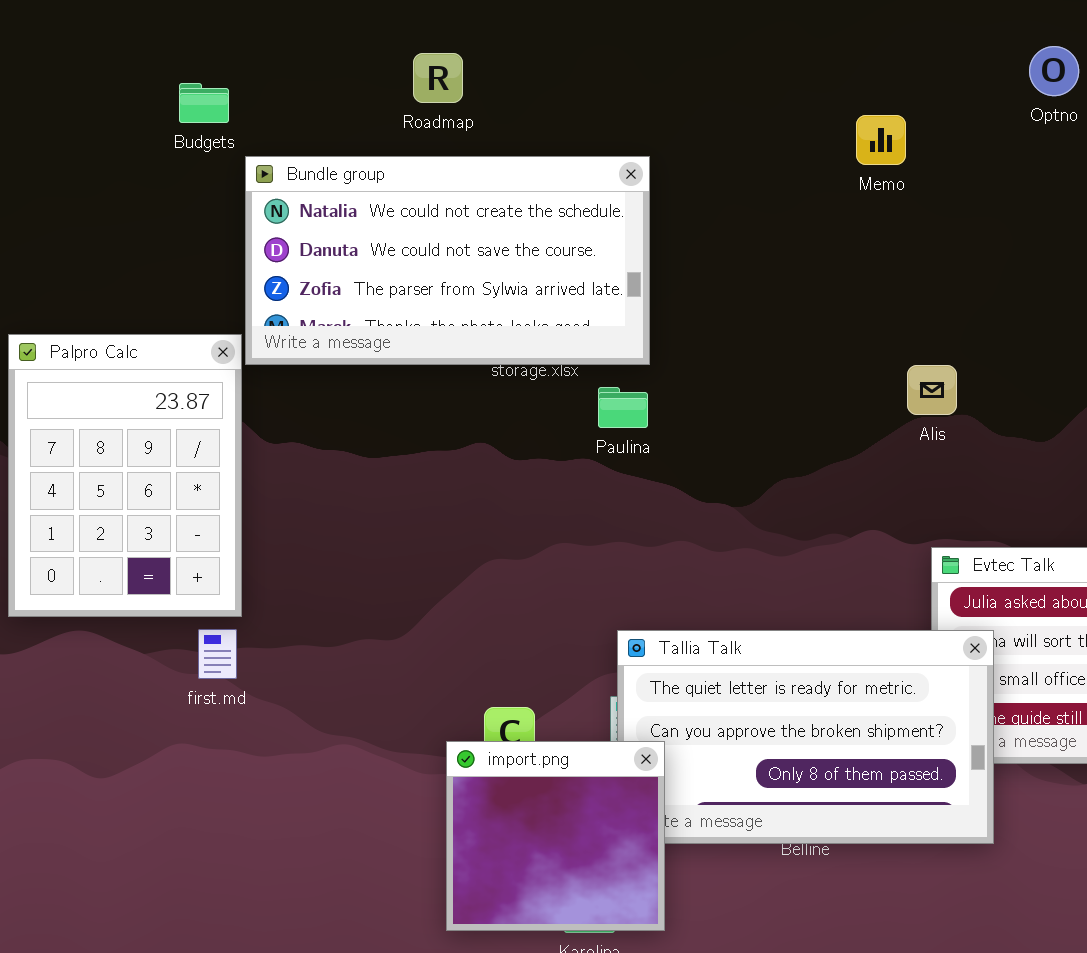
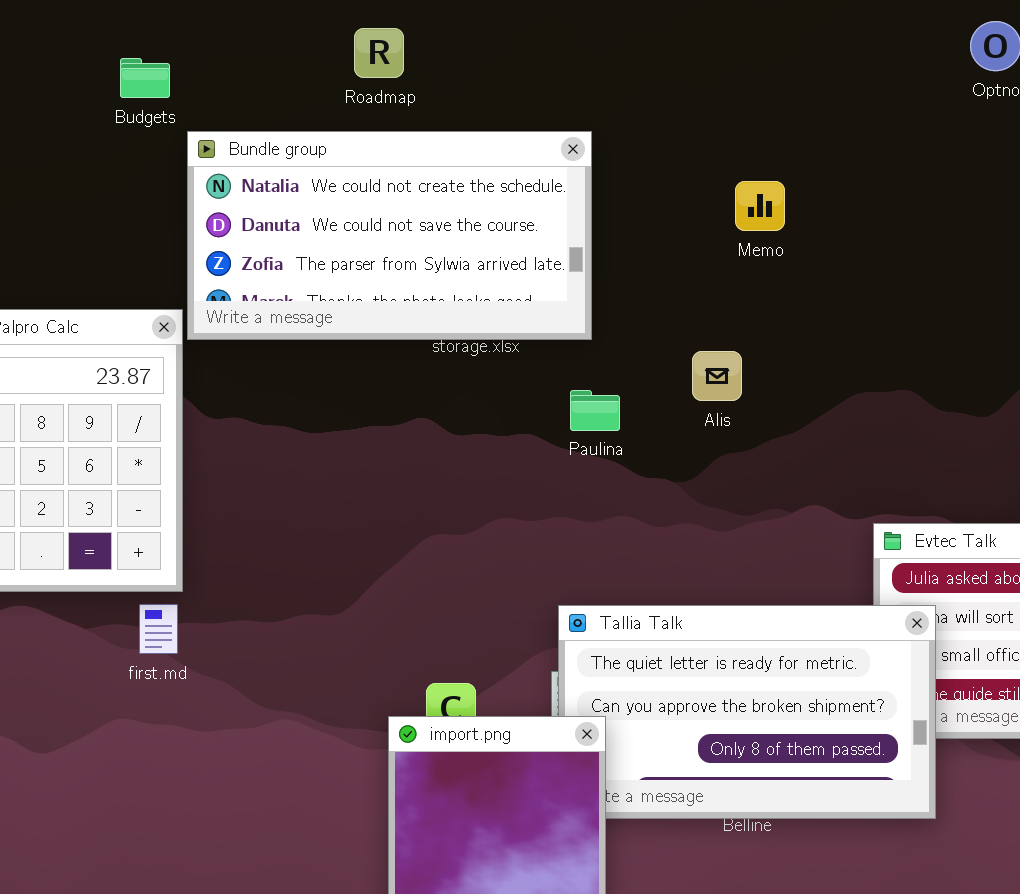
Memo: [856,115,906,165] -> [735,181,785,231], moved
Alis: [907,365,957,415] -> [692,351,742,401], moved
Paulina: [598,387,648,428] -> [570,390,620,431], moved

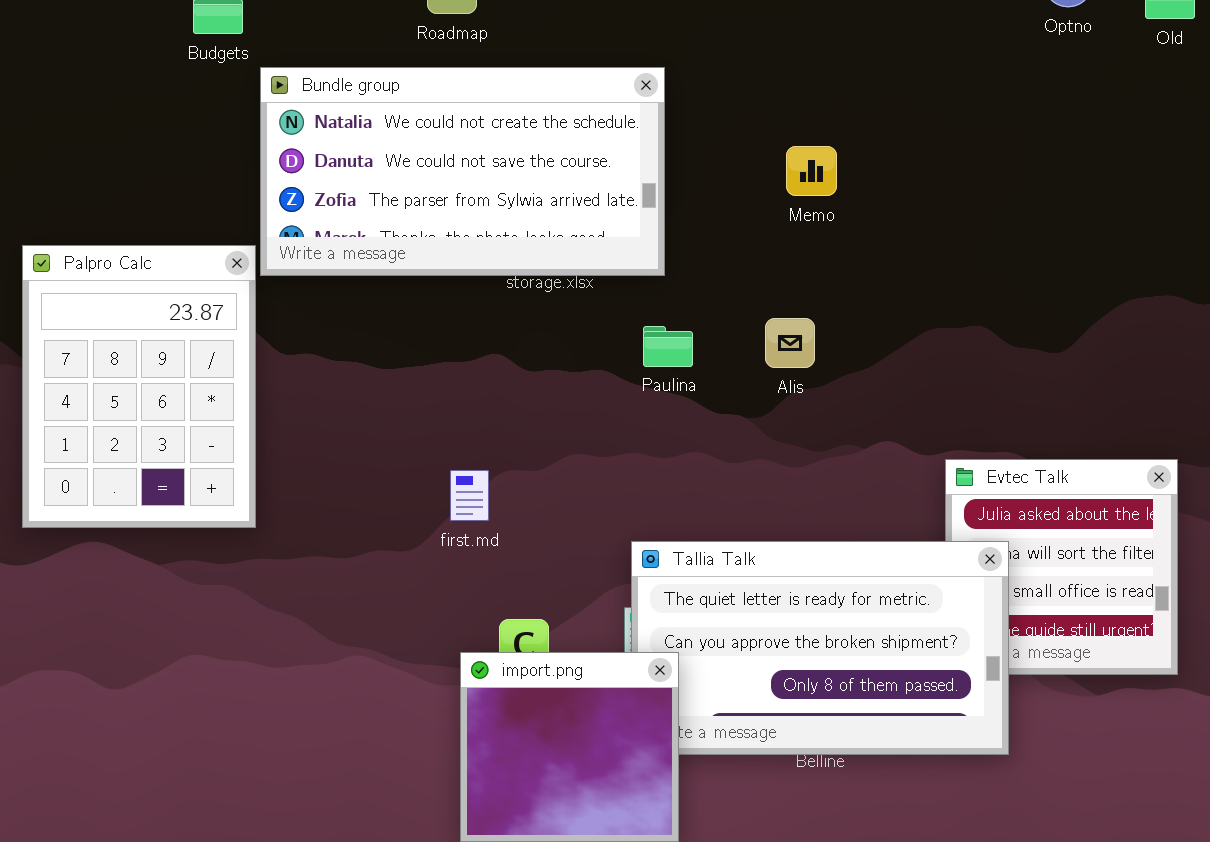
Memo: [735,181,785,231] -> [786,146,837,196], moved
Alis: [692,351,742,401] -> [765,318,815,368], moved
first.md: [139,604,178,654] -> [450,470,489,521], moved

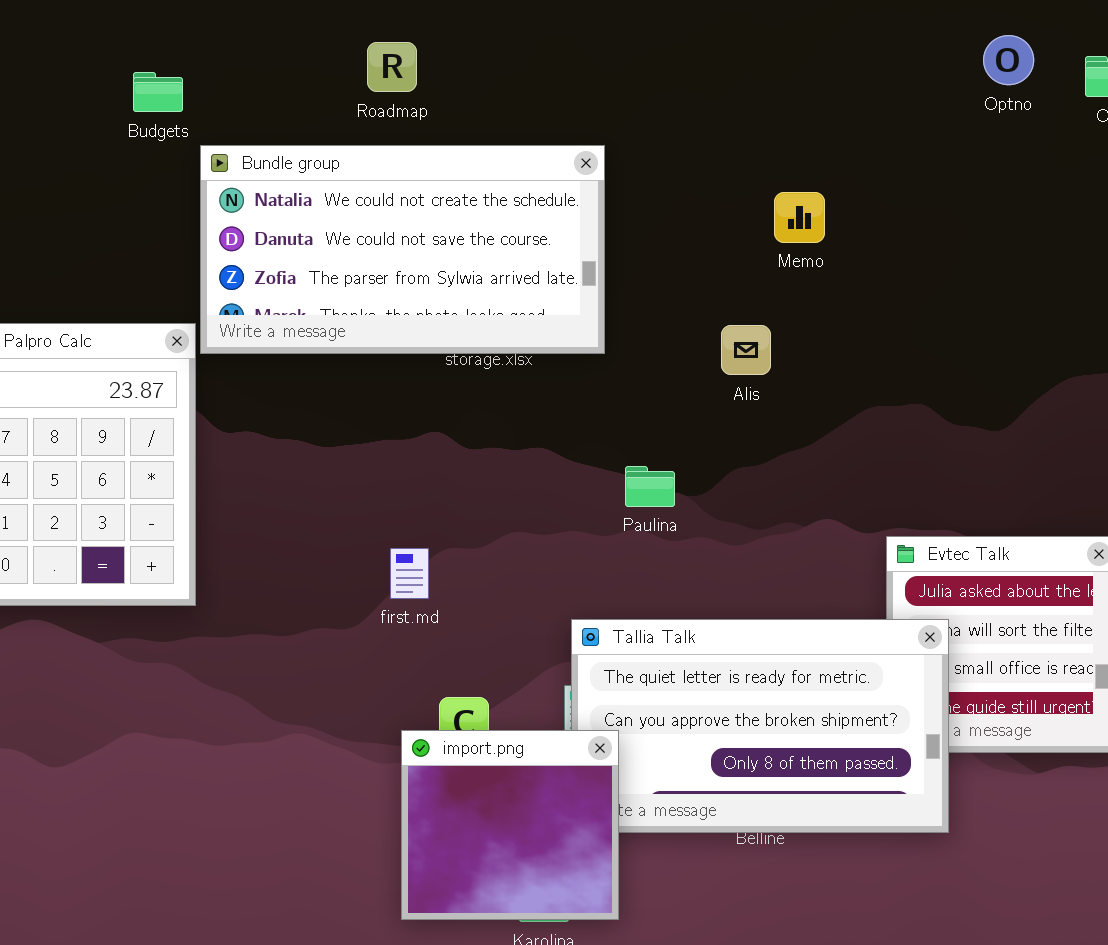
Memo: [786,146,837,196] -> [774,192,825,243], moved
Alis: [765,318,815,368] -> [721,325,771,375], moved
Paulina: [643,326,693,367] -> [625,466,675,507], moved

